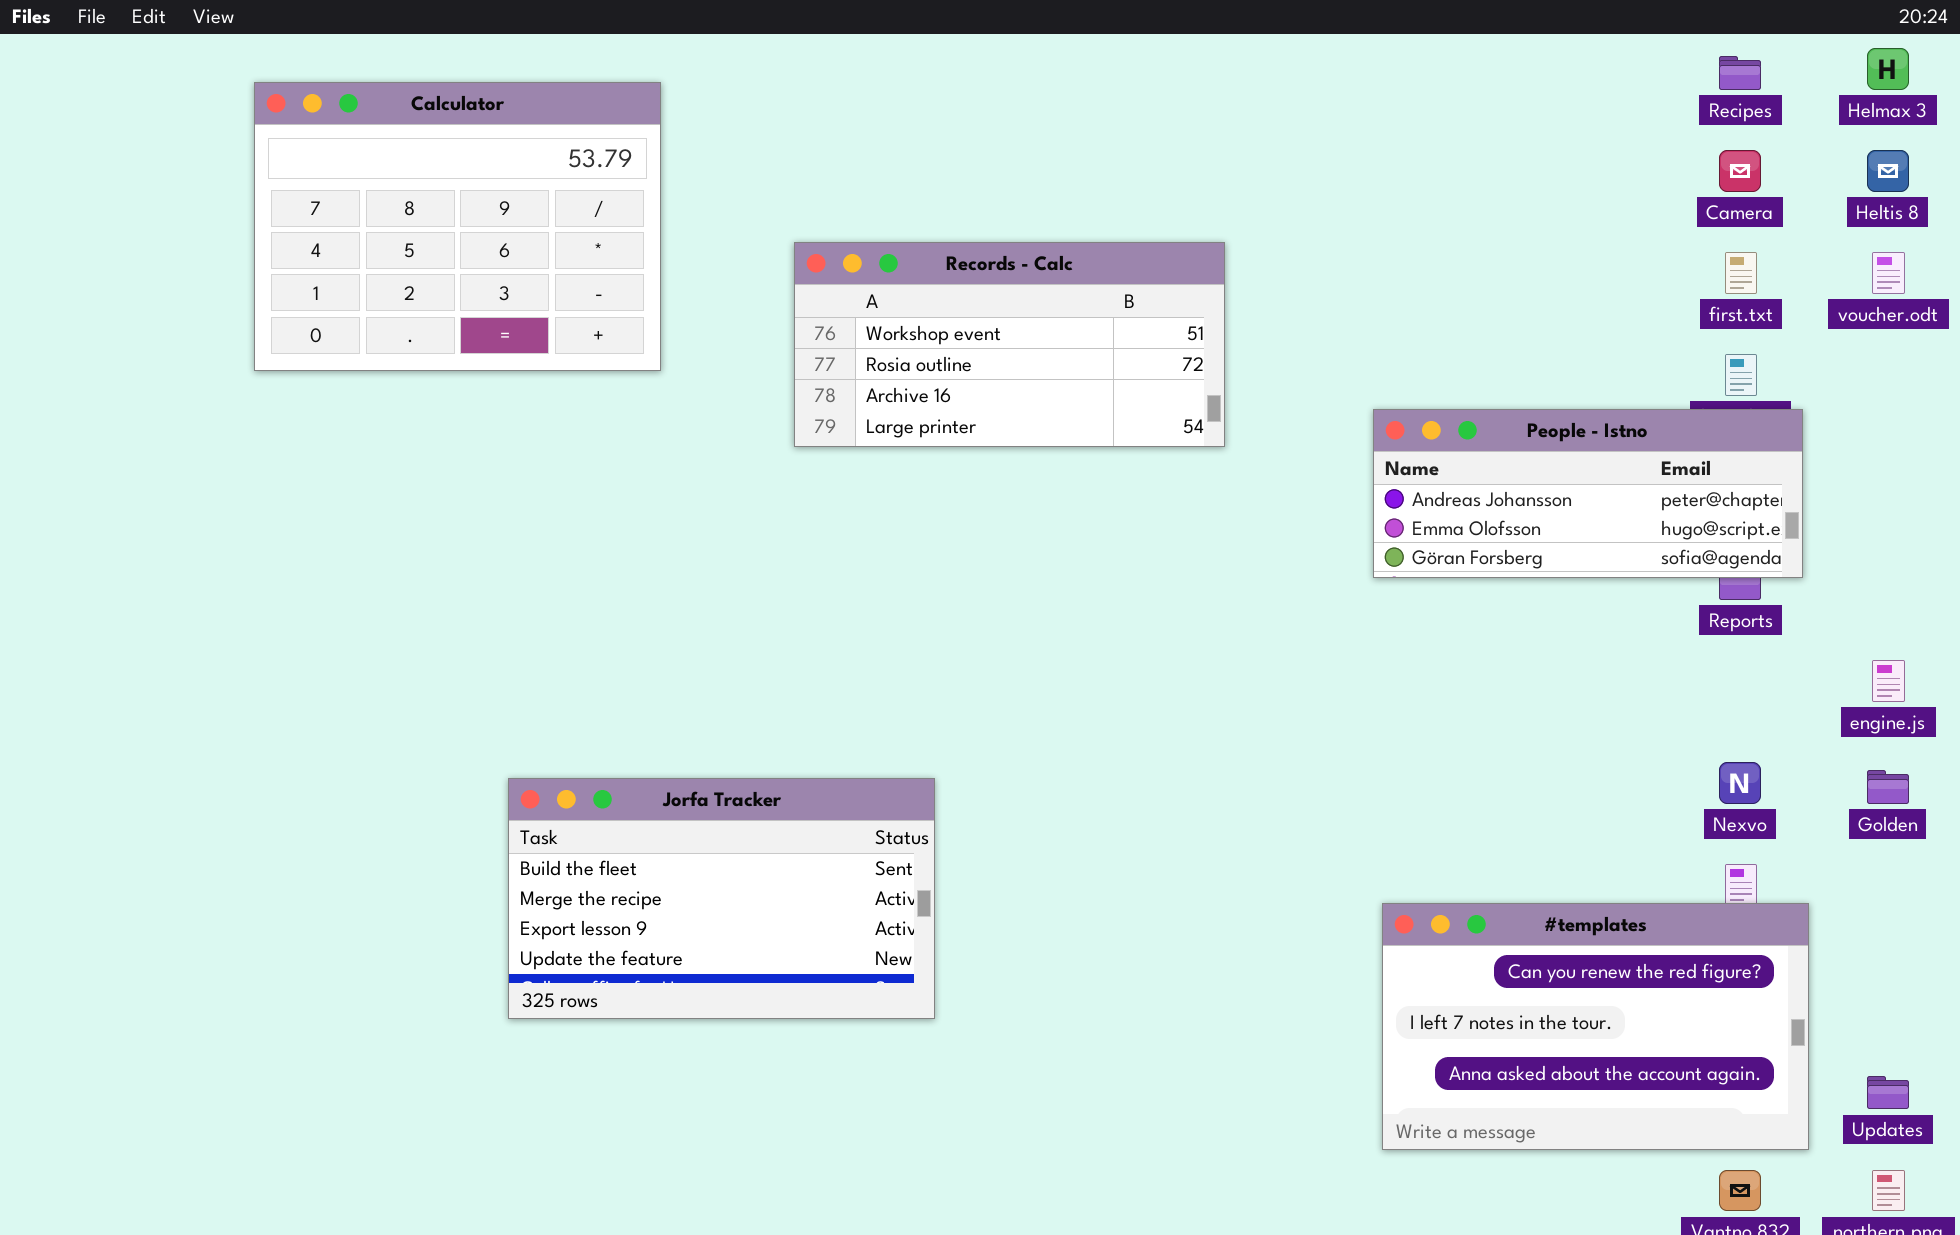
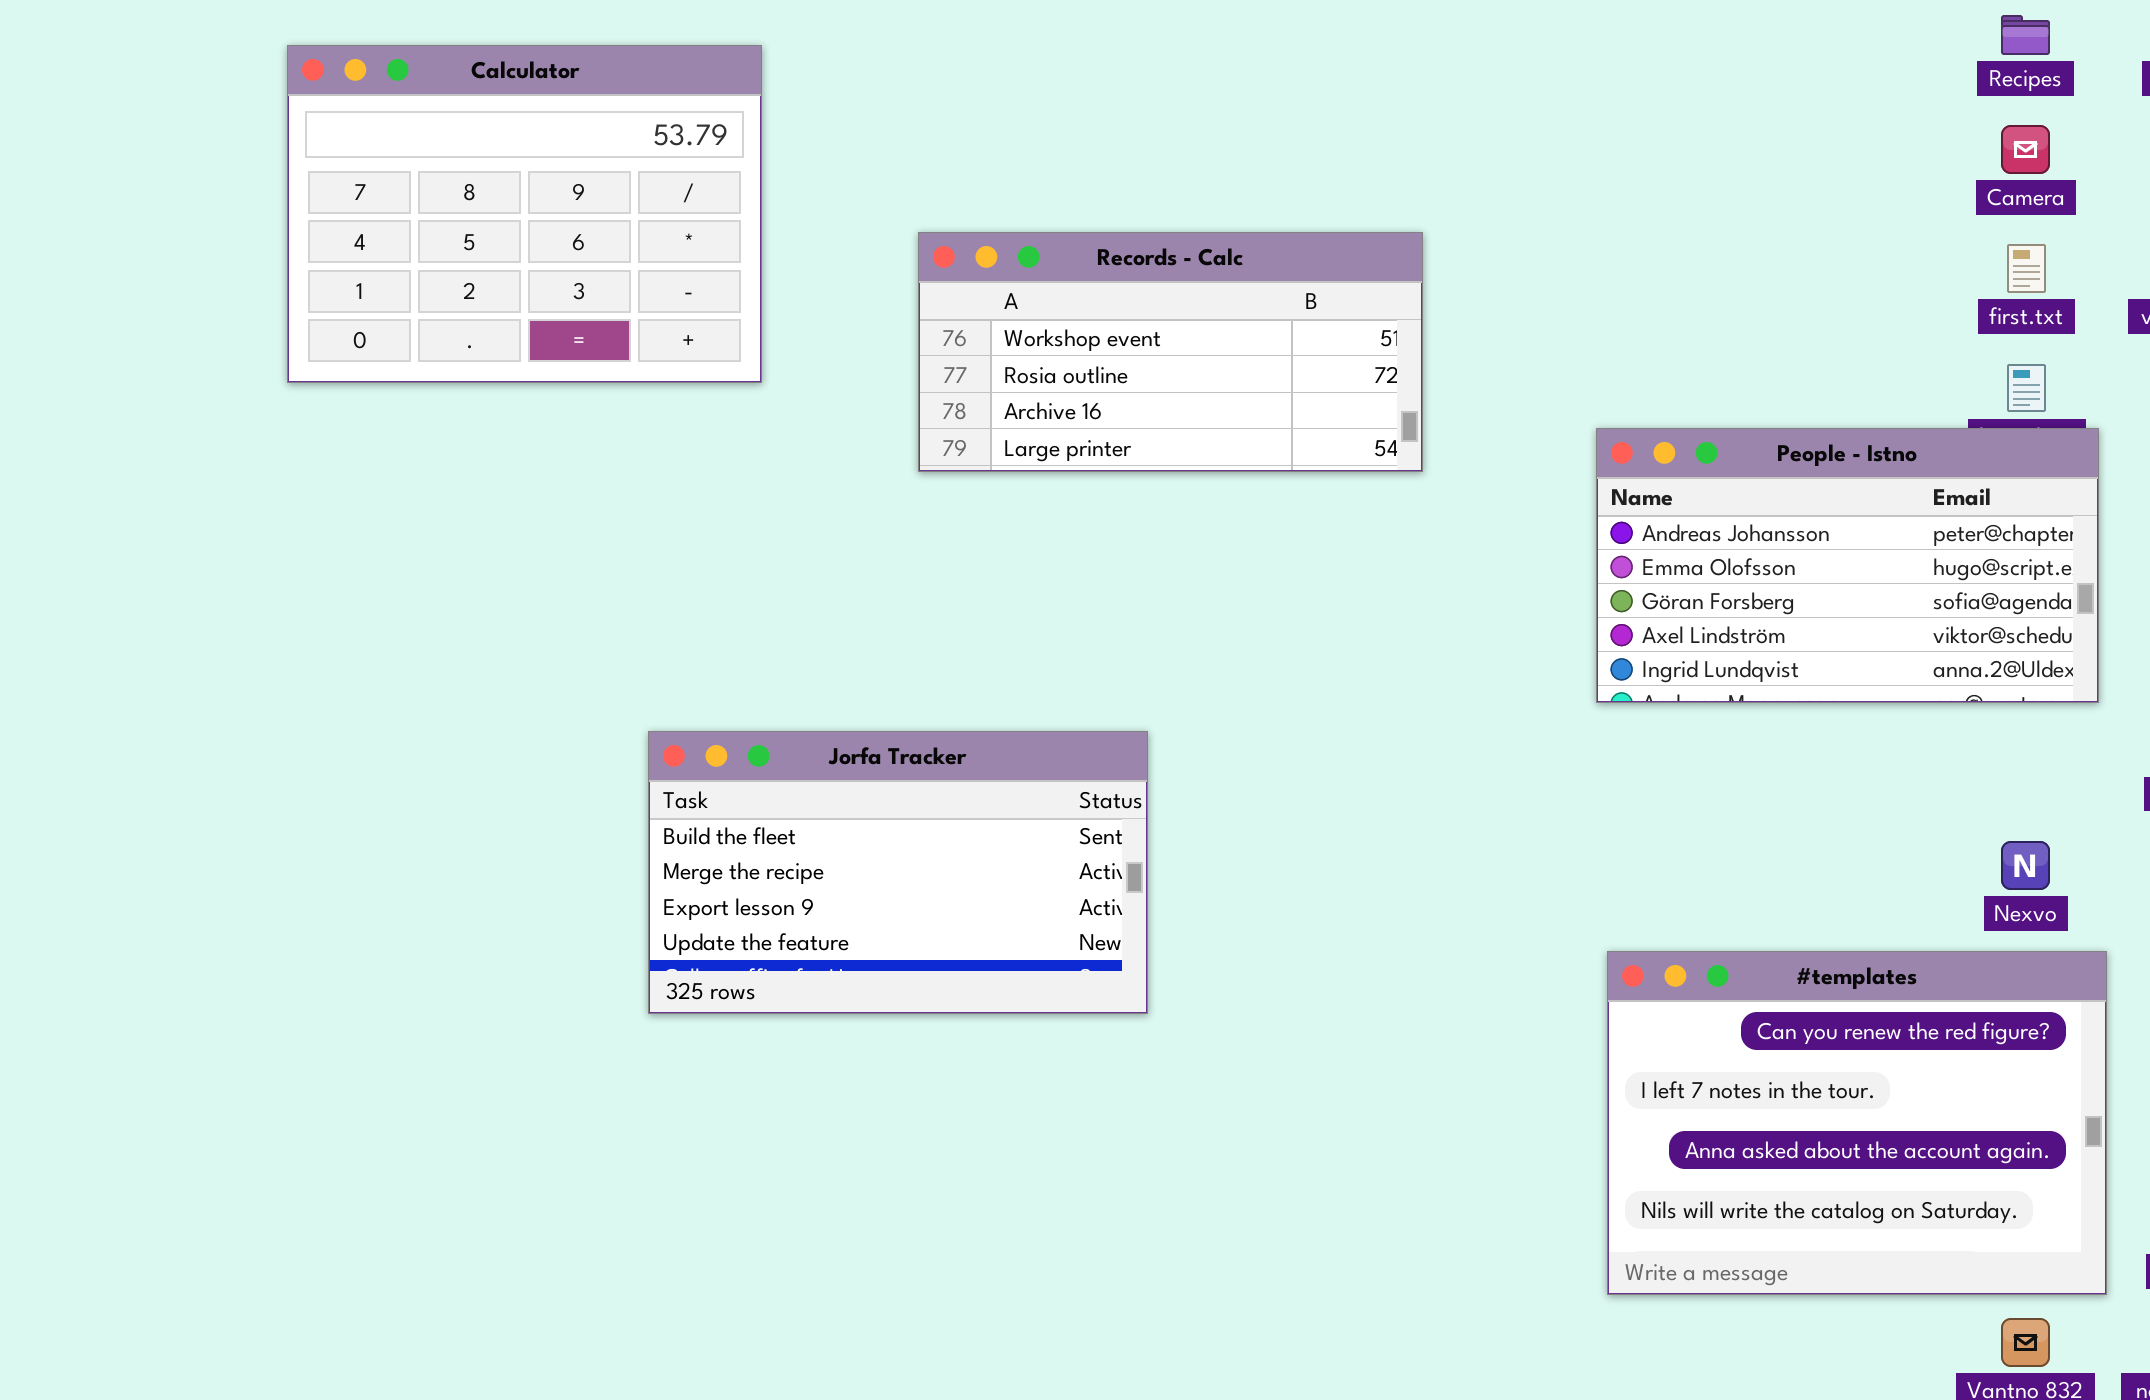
People - Istno: [1373,409,1803,578] -> [1596,428,2099,703], resized
Jorfa Tracker: [508,778,935,1019] -> [648,731,1148,1014], moved
#templates: [1382,903,1809,1150] -> [1607,951,2107,1295], resized

